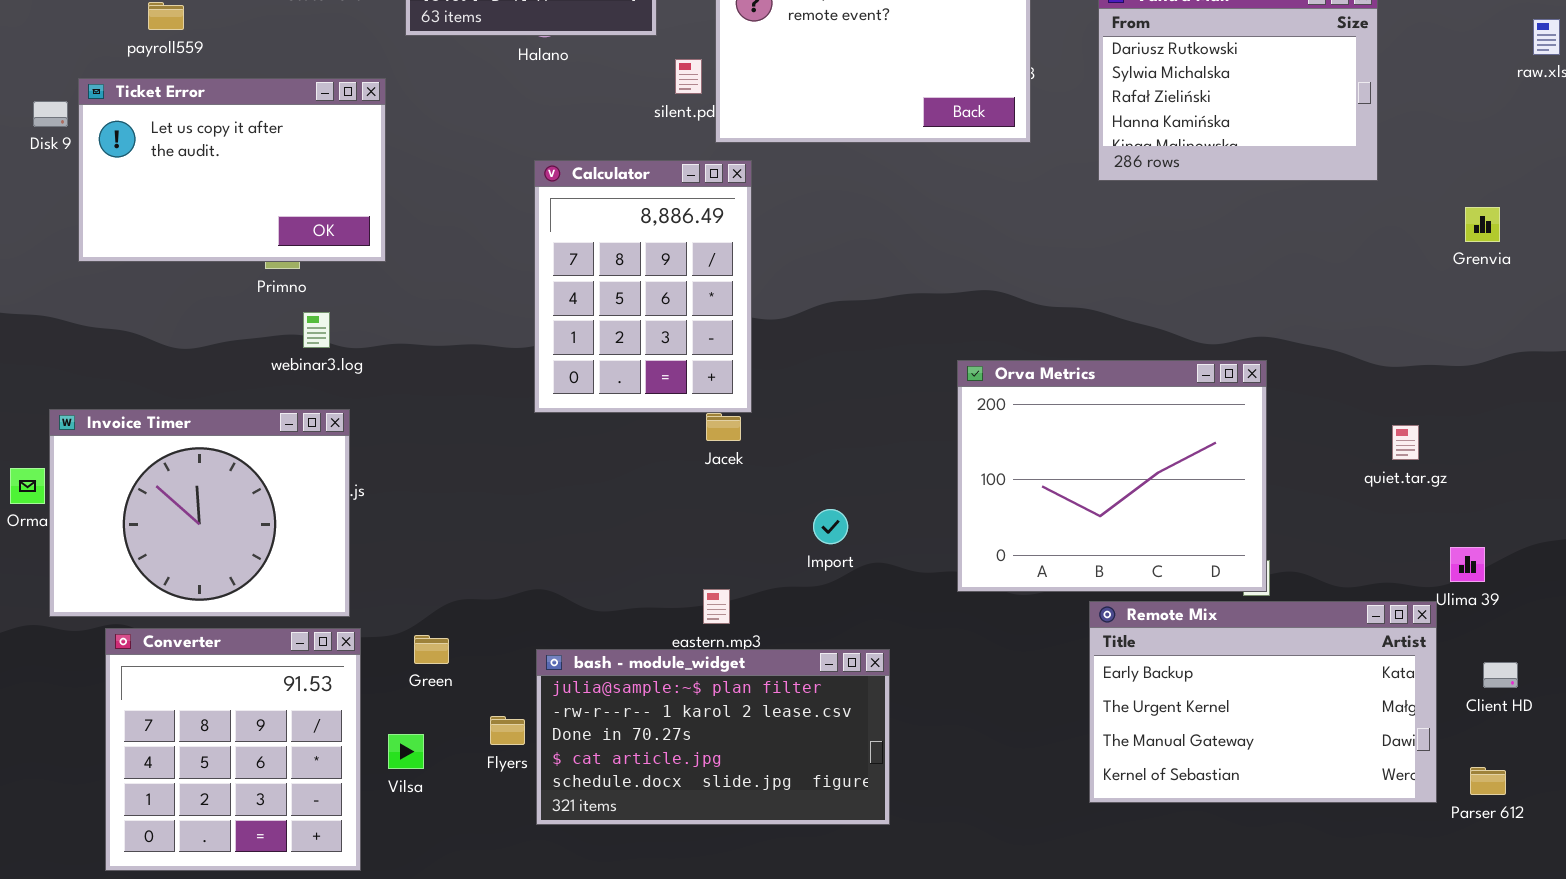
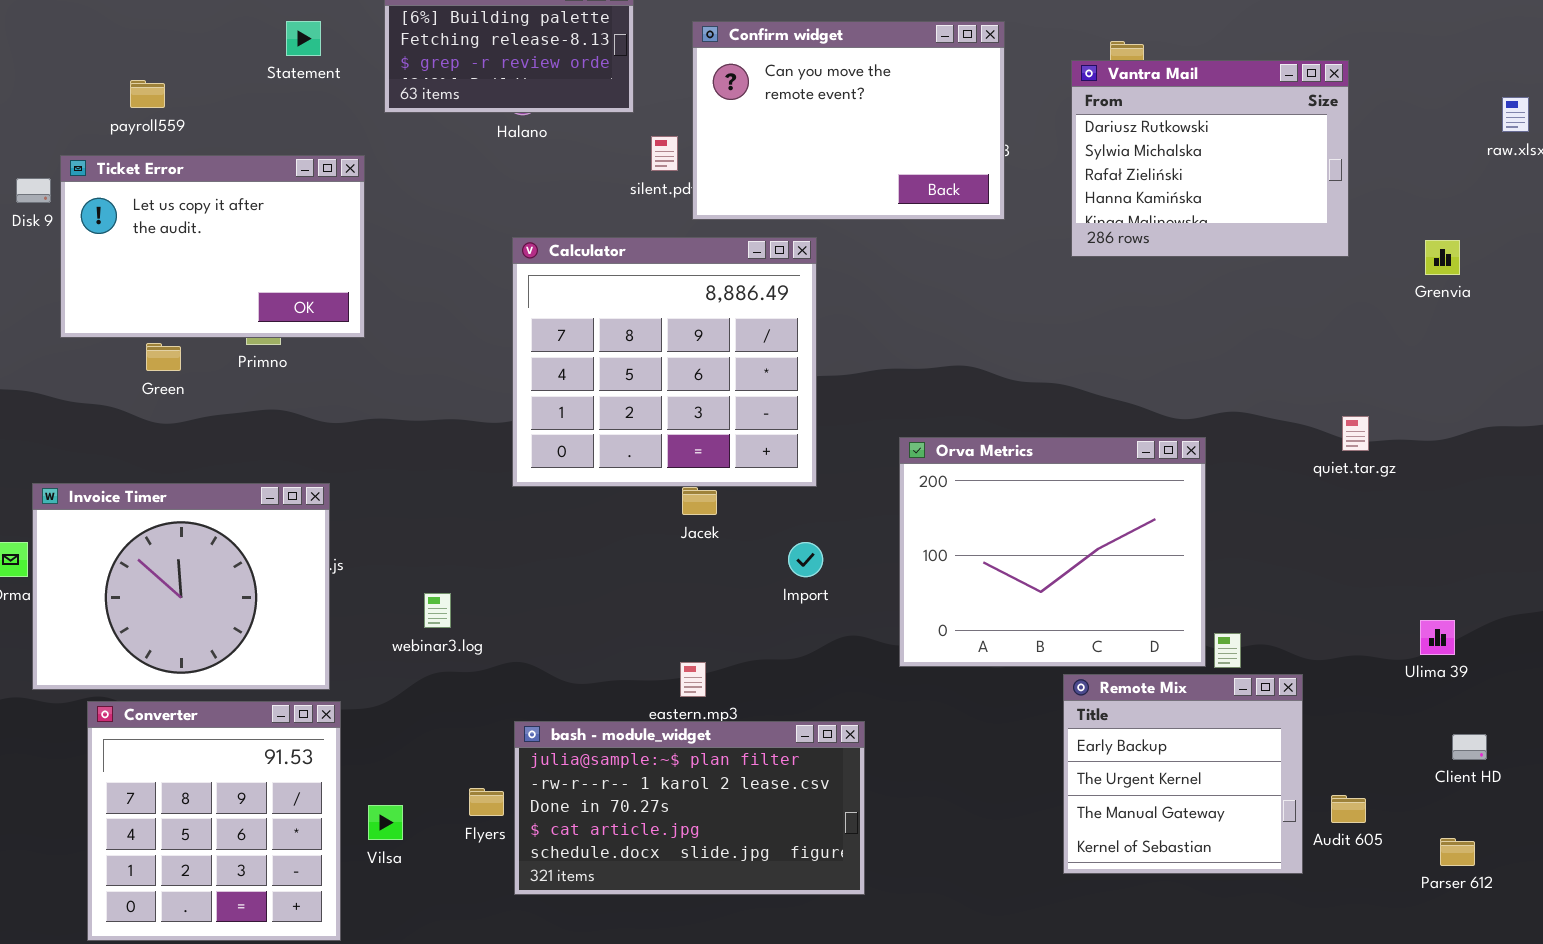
Calculator: [534,160,752,413] -> [512,237,817,487], resized
Grenvia: [1465,207,1500,242] -> [1425,240,1460,275], moved
webinar3.log: [303,312,330,348] -> [424,593,451,628], moved
Orva Metrics: [957,360,1267,592] -> [899,437,1206,667], moved
quiet.tar.gz: [1392,425,1419,460] -> [1342,416,1369,451], moved
Import: [813,509,848,544] -> [788,542,823,577], moved
Remote Mix: [1089,601,1437,803] -> [1063,674,1303,874], resized
Green: [414,635,449,664] -> [146,343,181,371], moved

